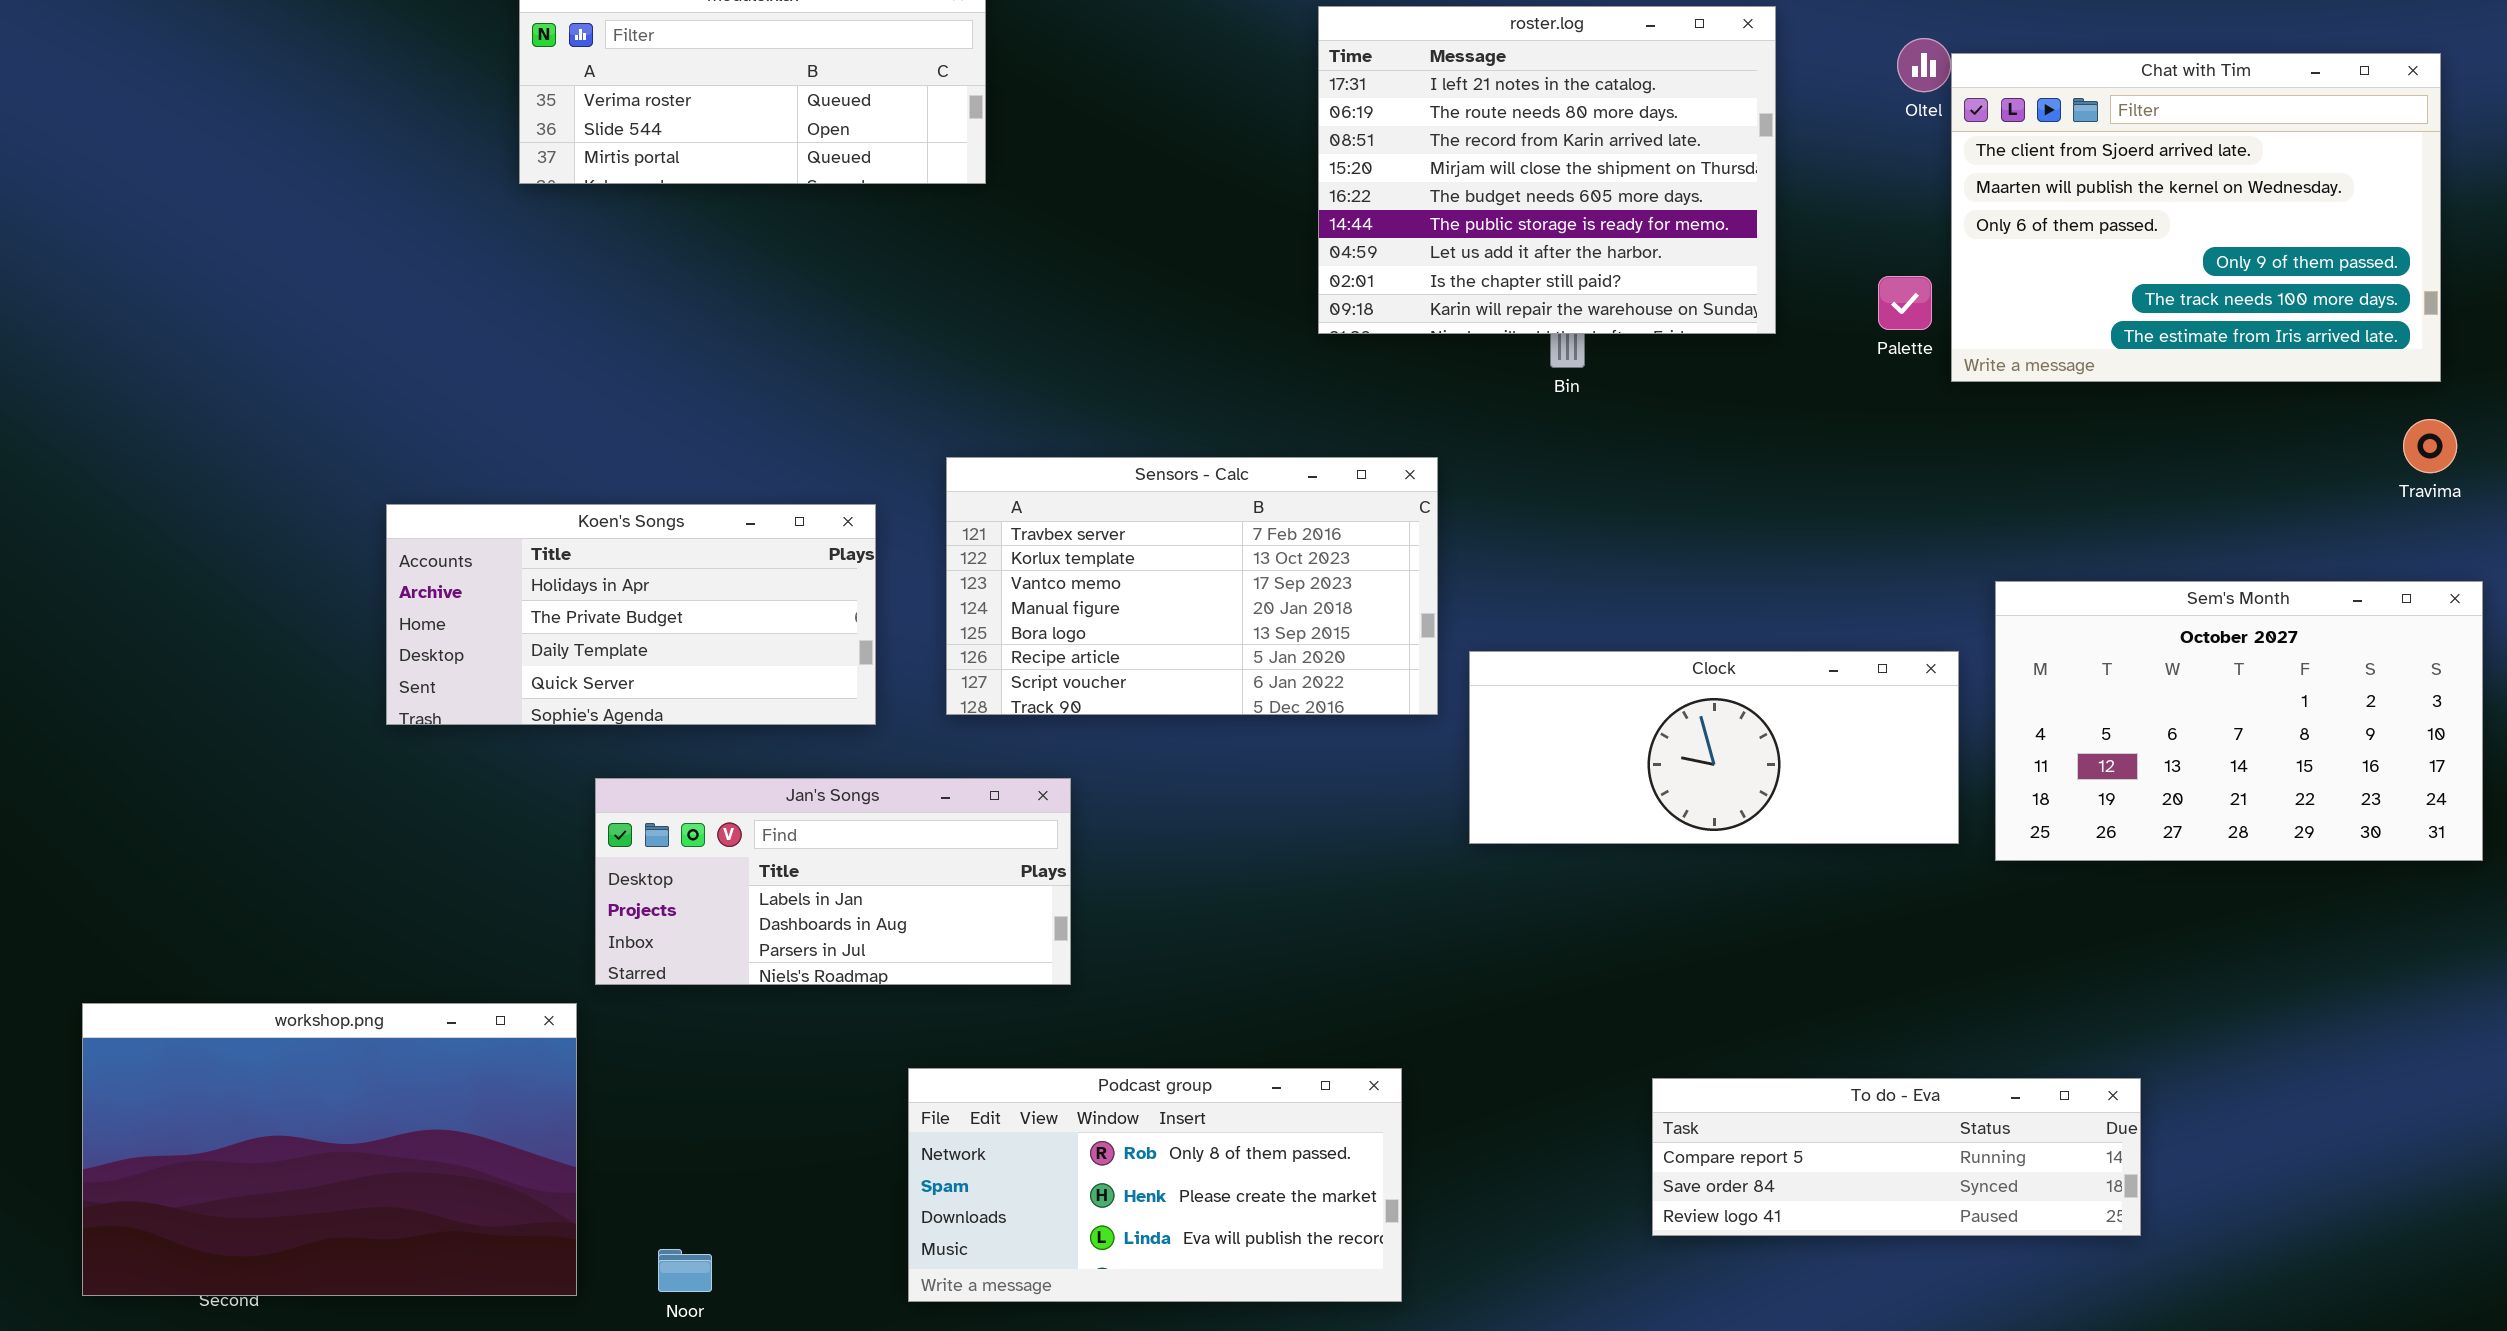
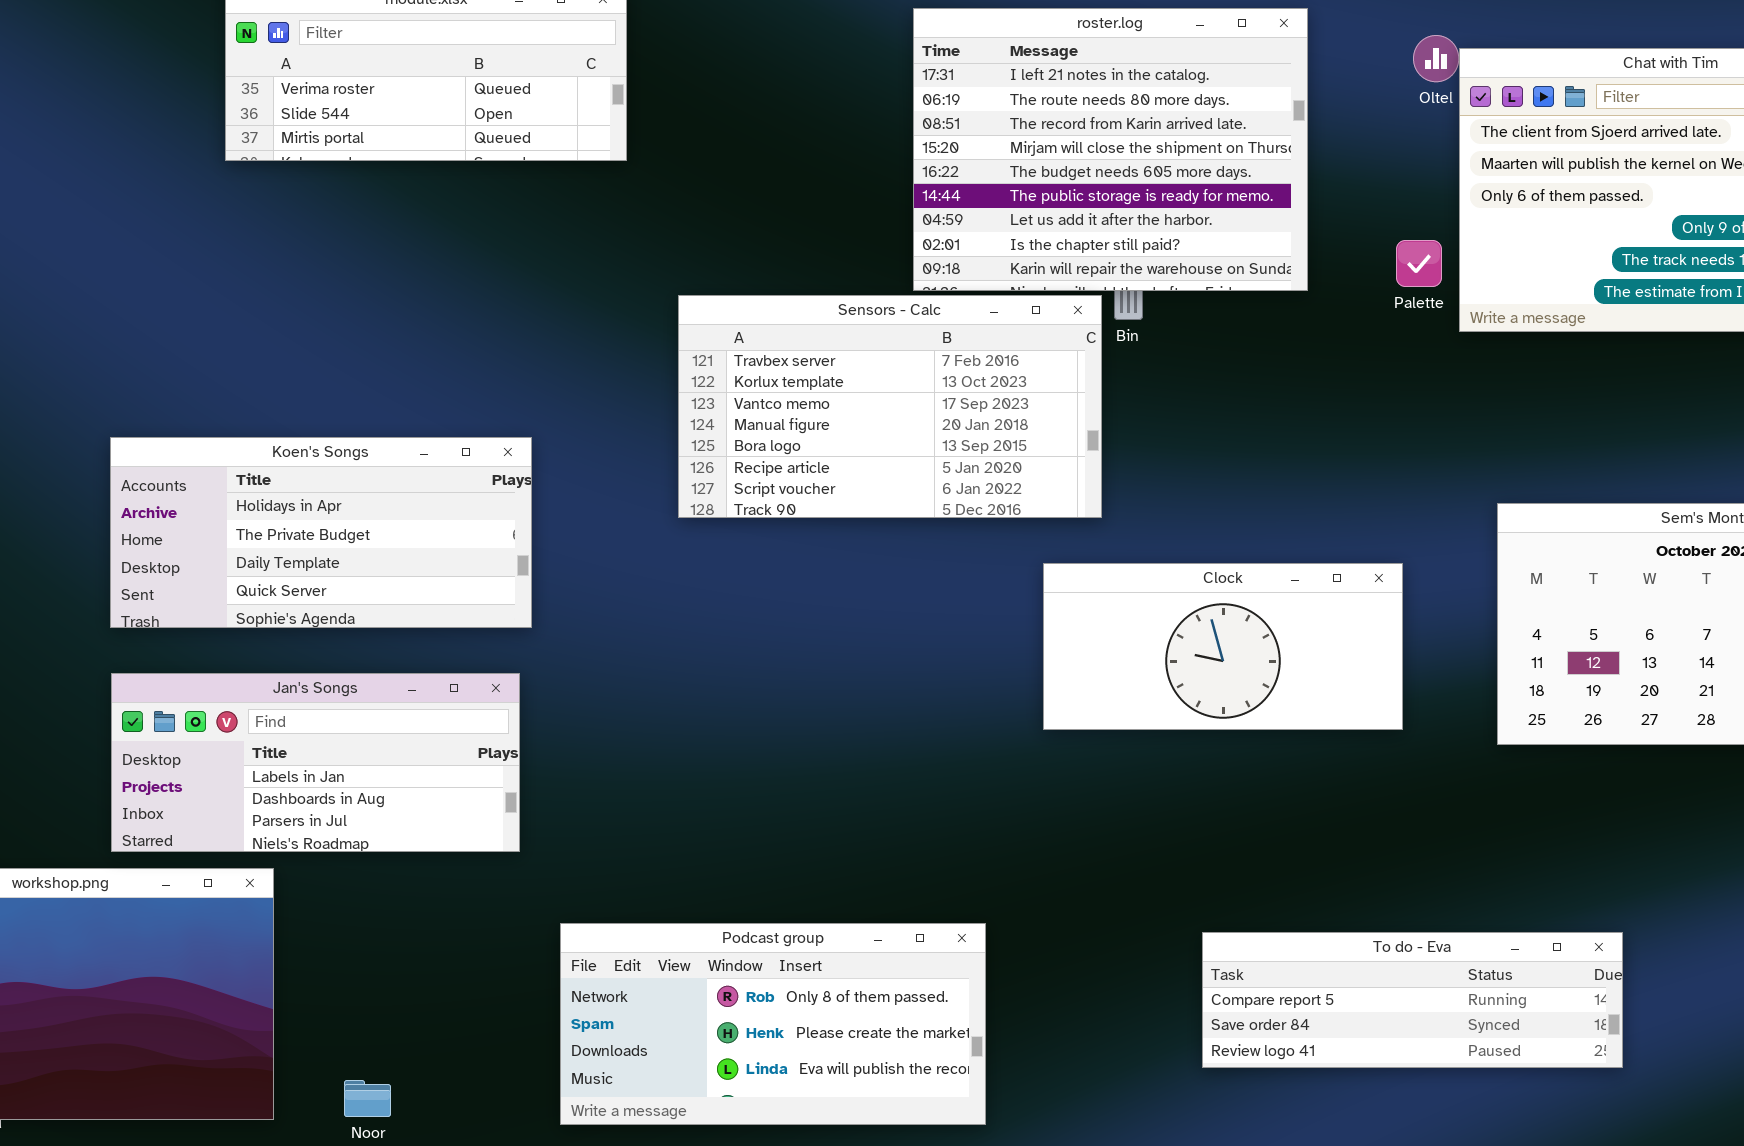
Sensors - Calc: [946,457,1438,715] -> [678,295,1102,518], moved
Clock: [1469,651,1959,844] -> [1043,563,1403,730], resized
Jan's Songs: [595,778,1071,985] -> [111,673,520,852], moved

